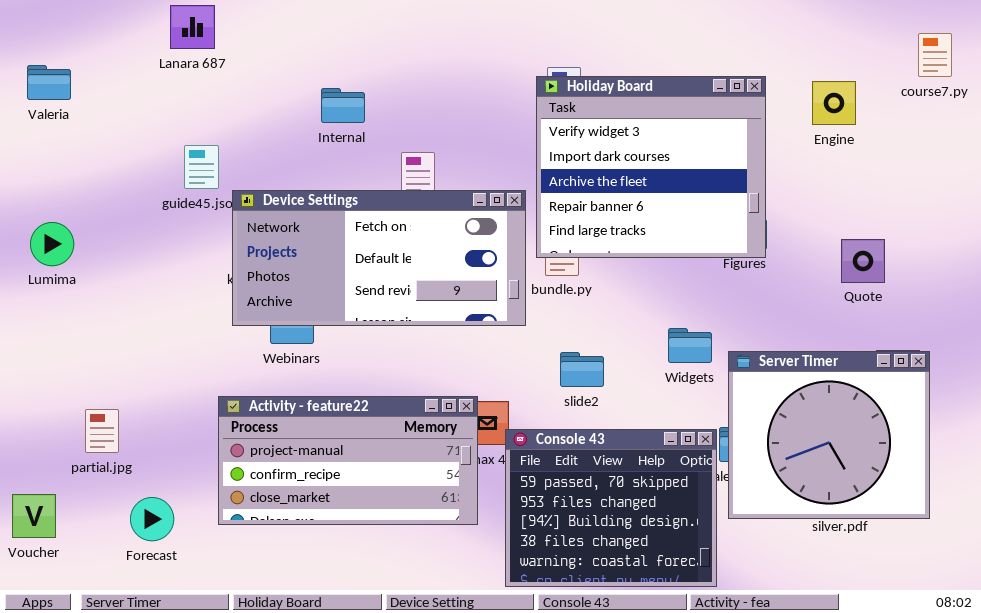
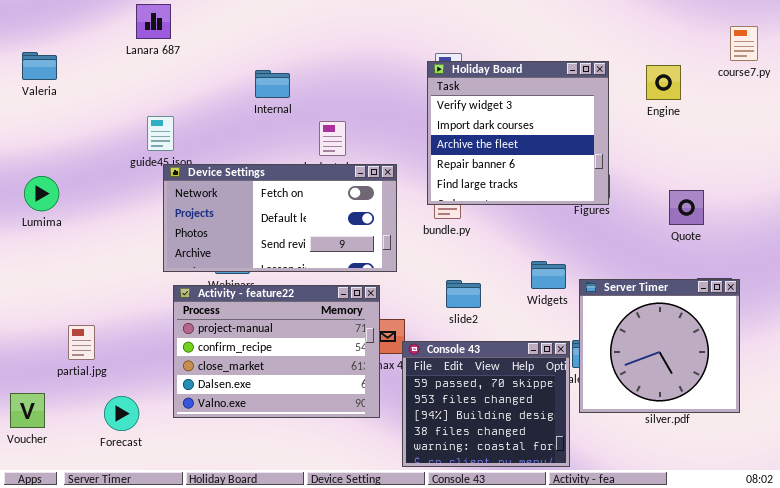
Device Settings: [232,190,526,326] -> [163,164,397,272], moved
Activity - feature22: [218,396,478,525] -> [173,285,380,418], resized

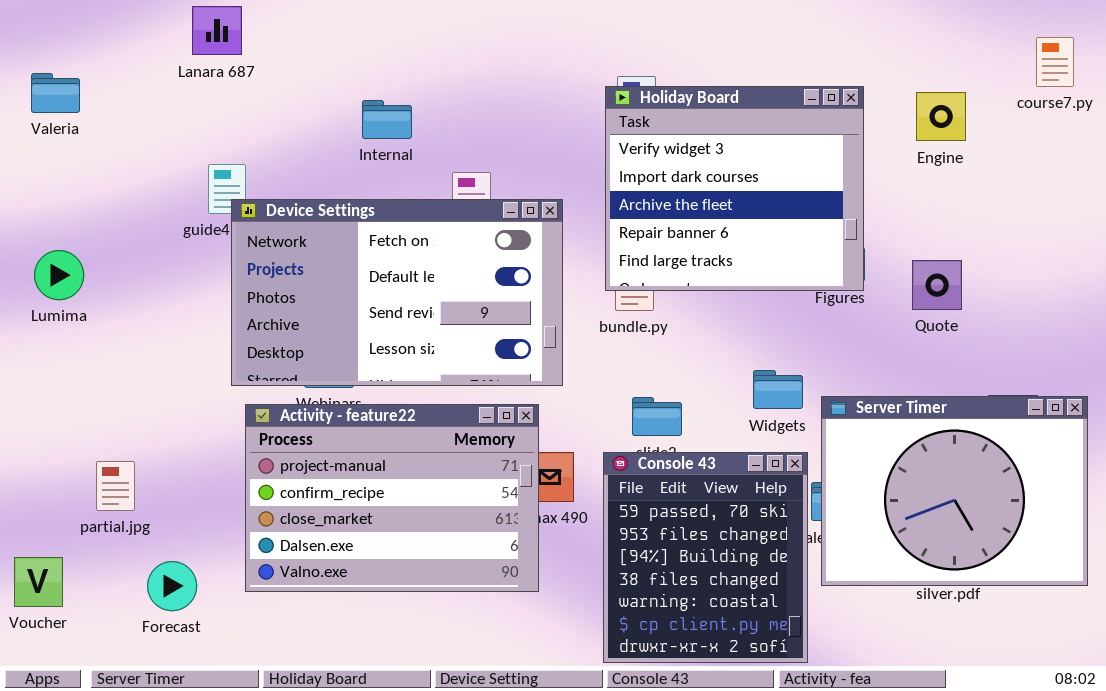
Device Settings: [163,164,397,272] -> [231,199,563,386], resized
Quote: [669,190,704,225] -> [912,260,962,310], moved
Server Timer: [579,279,740,413] -> [821,396,1088,586], resized
Console 43: [402,341,570,467] -> [603,452,808,663], resized

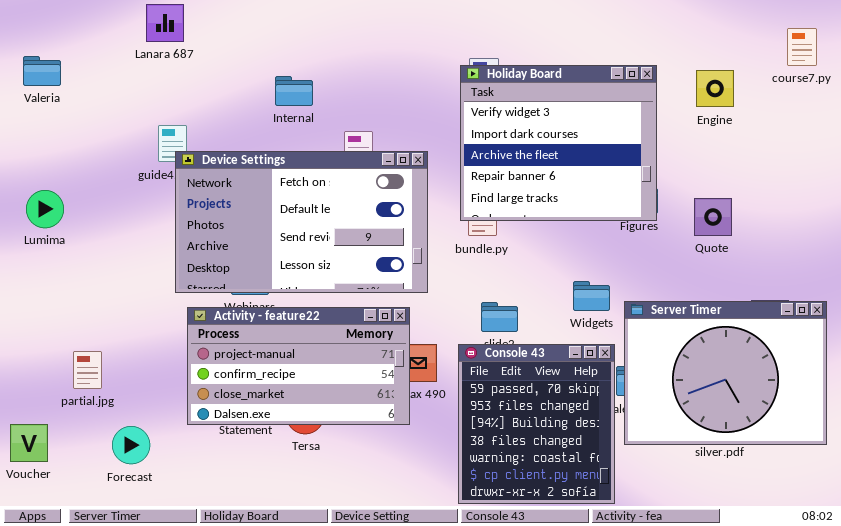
Activity - feature22: [245,404,539,592] -> [187,307,410,425], resized

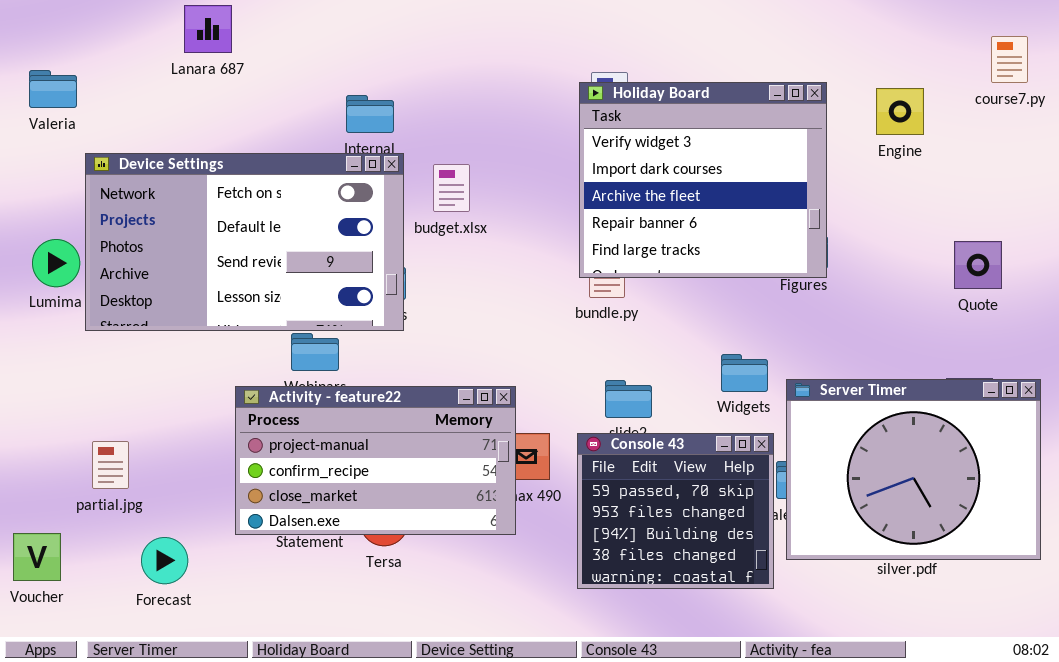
Device Settings: [175,151,428,293] -> [85,153,404,331], moved
Quote: [694,198,732,236] -> [954,241,1002,289], moved
Console 43: [458,344,615,504] -> [577,433,774,589], resized

